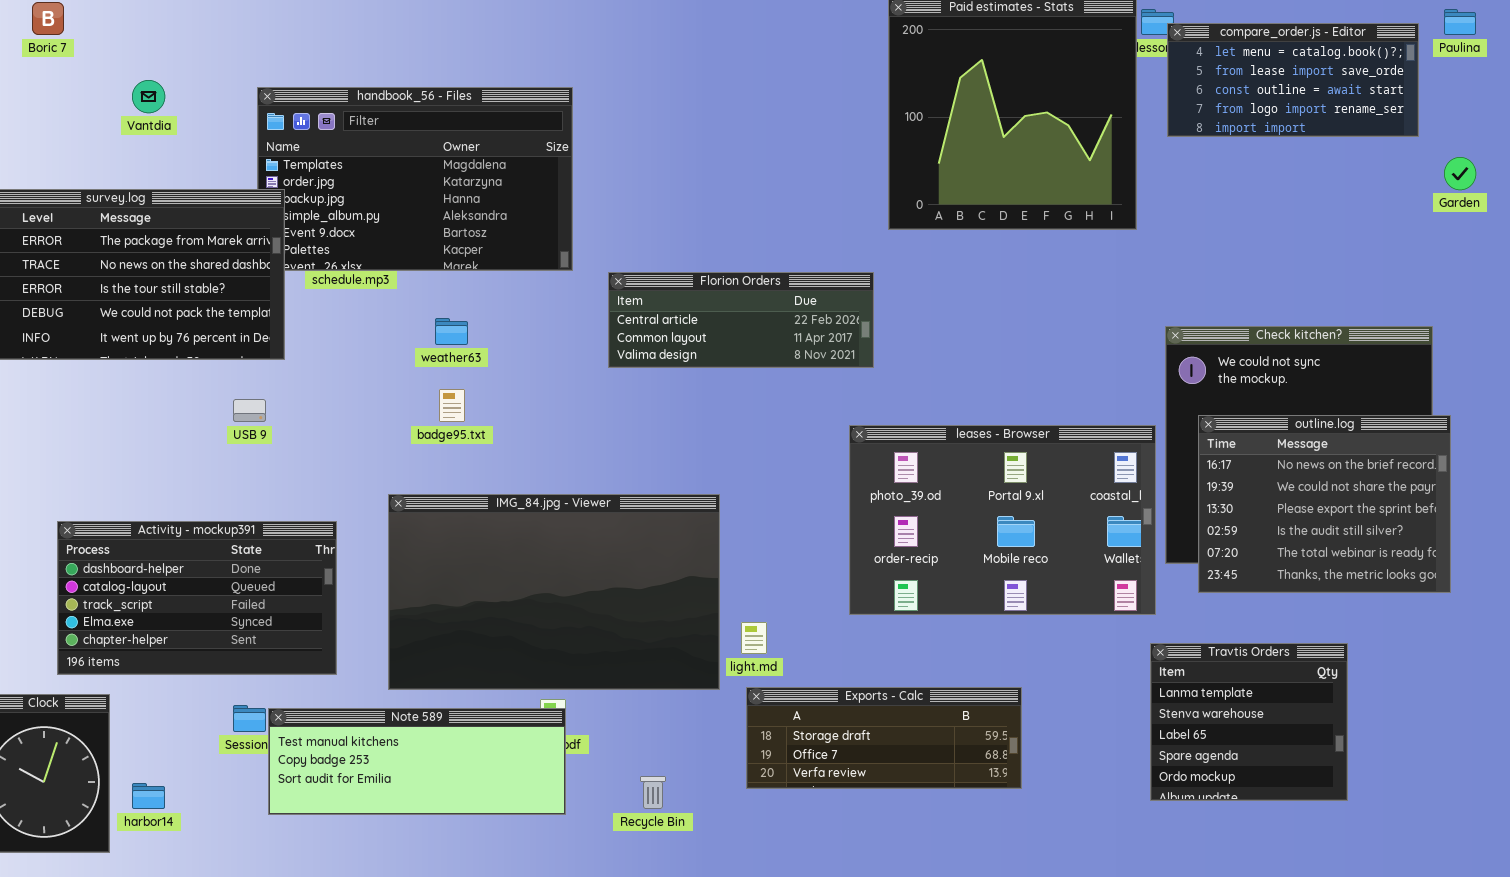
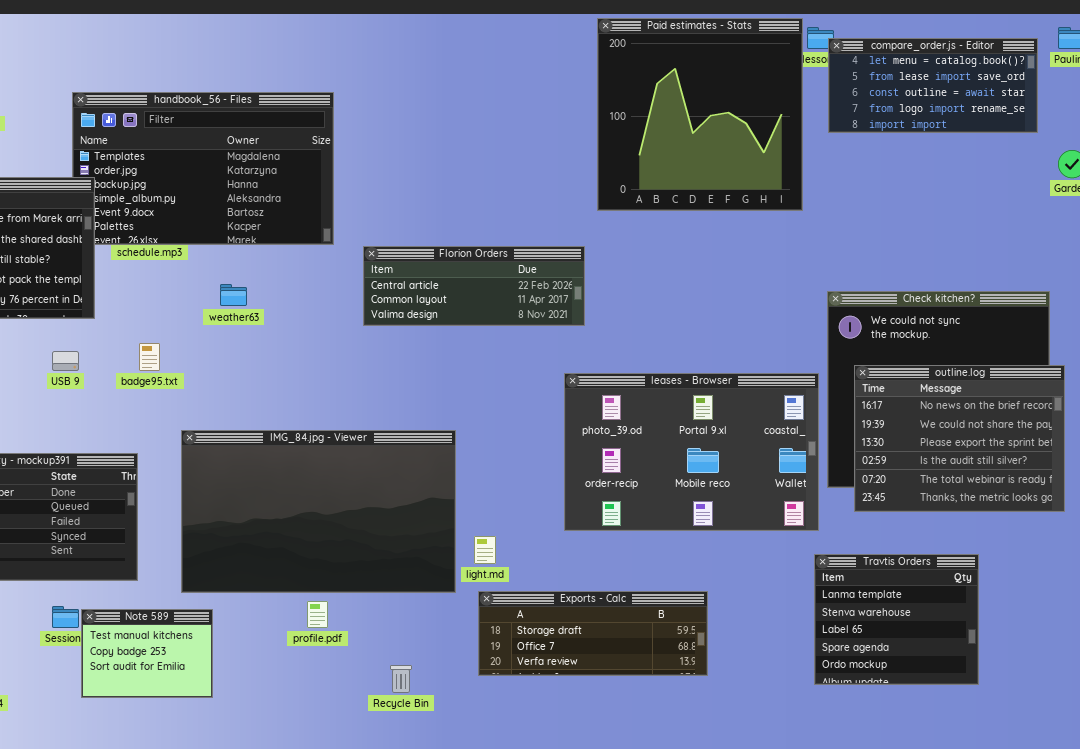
badge95.txt: [439,389,465,422] -> [139,343,160,371], moved
Note 589: [268,708,566,815] -> [81,609,213,698], resized

